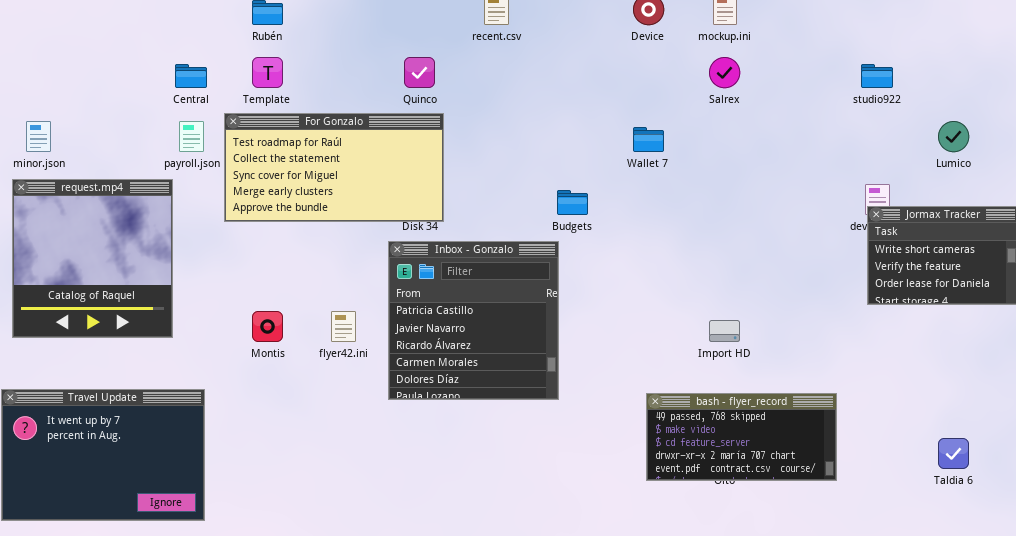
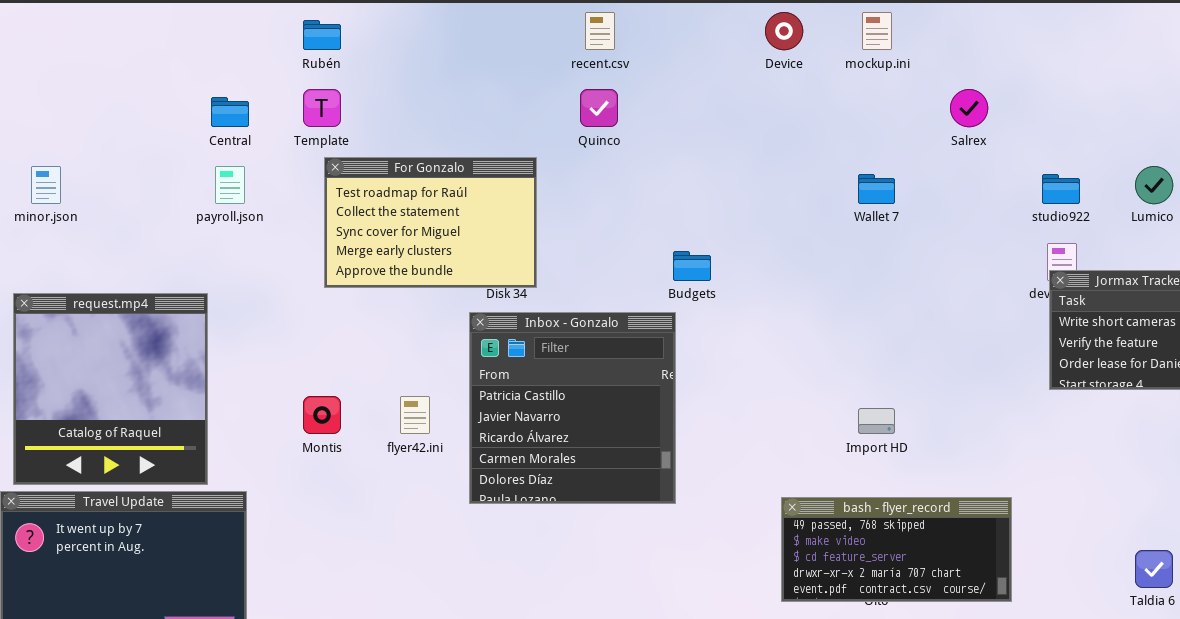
Quinco: [404,57,435,88] -> [580,89,618,127], moved
Salrex: [709,57,740,88] -> [950,89,988,127], moved
studio922: [861,64,893,88] -> [1042,174,1080,204], moved
For Gonzalo: [224,113,444,222] -> [324,157,537,288], resized
Wallet 7: [633,127,664,152] -> [858,174,895,204], moved
request.mp4: [12,179,173,338] -> [13,293,208,485], moved

